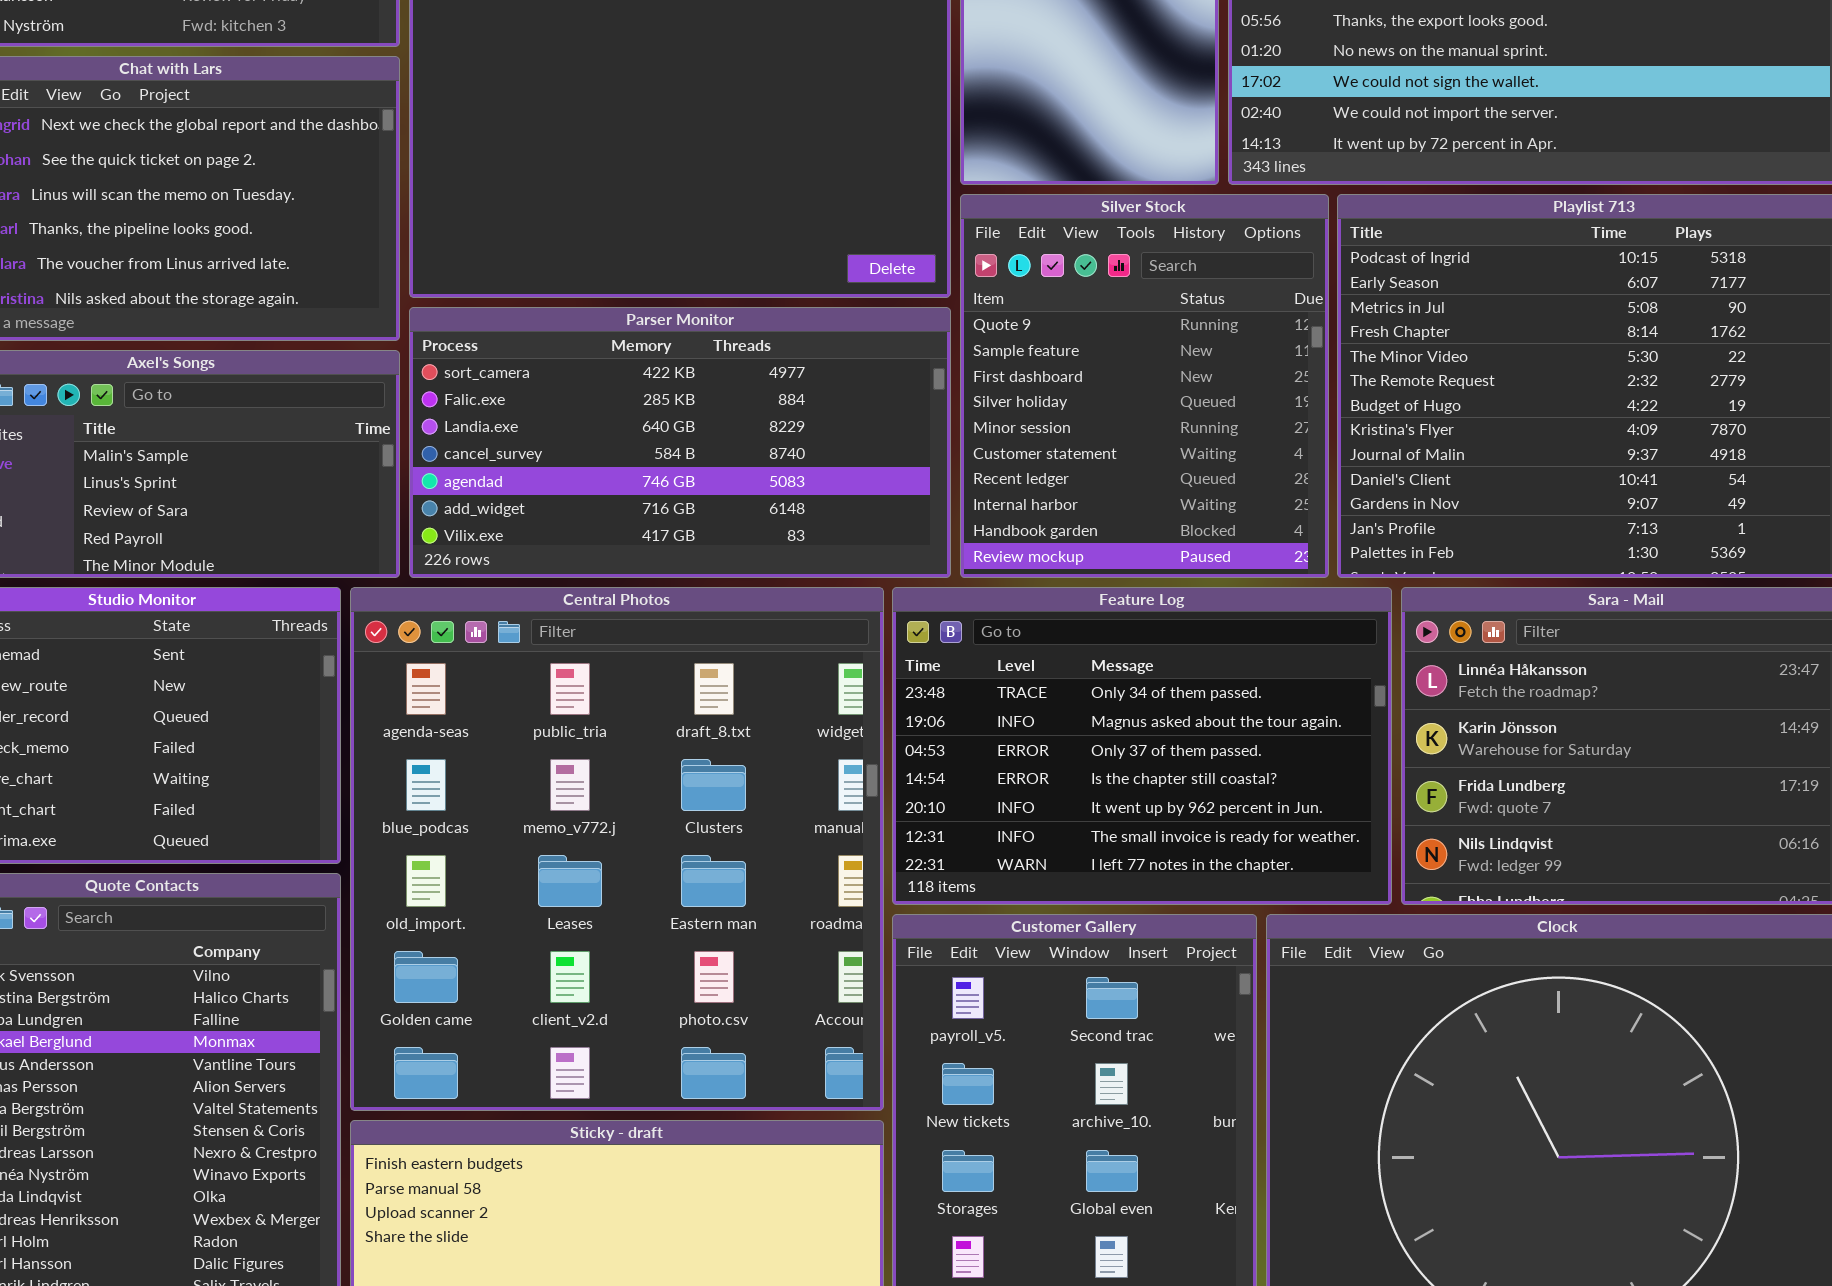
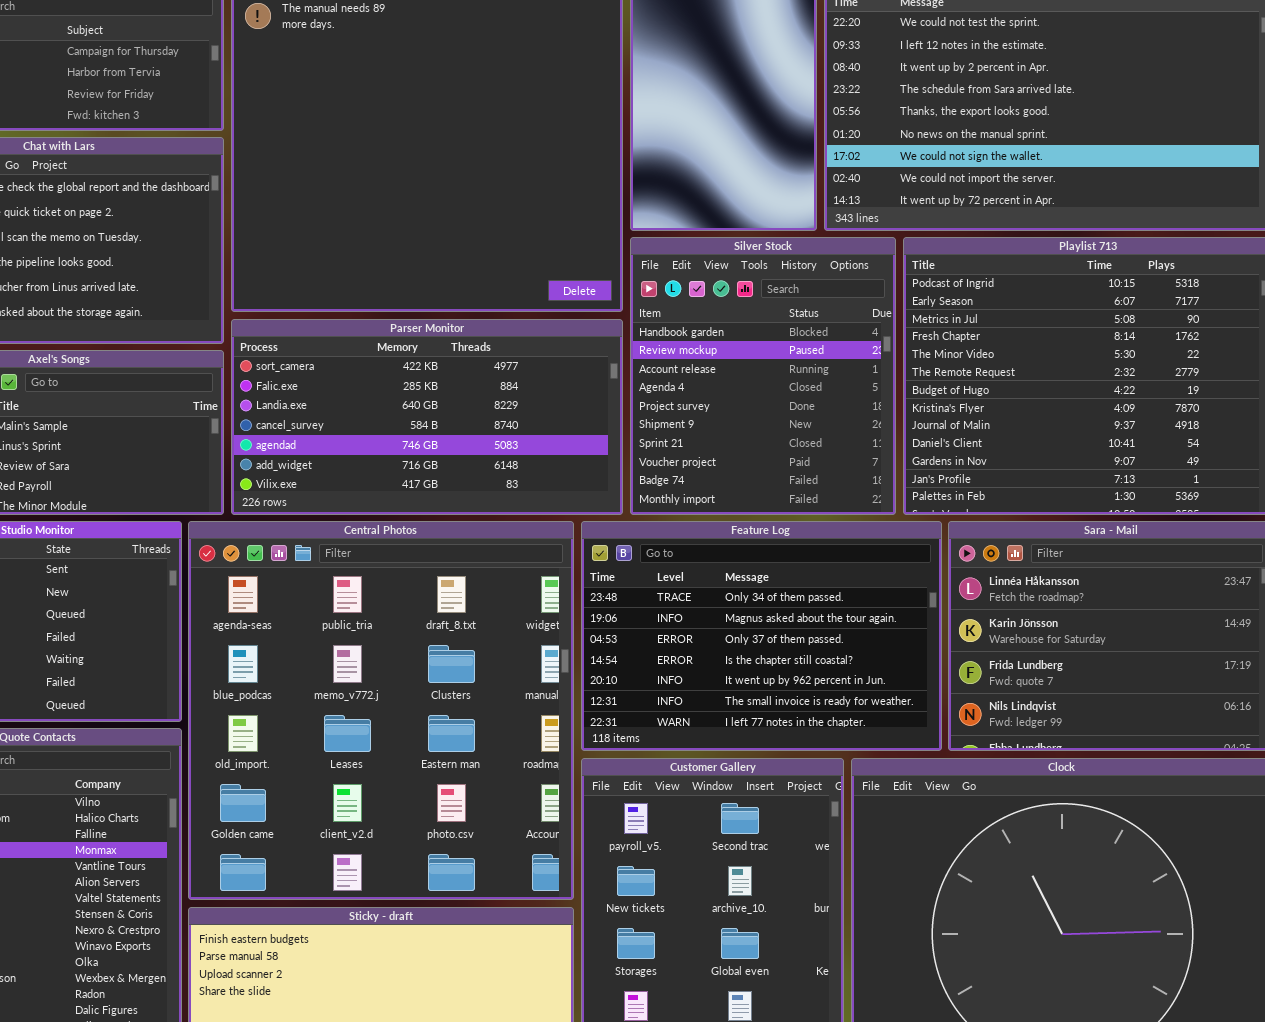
Silver Stock: [960,194,1329,578] -> [630,237,896,515], scrolled down 8 rows

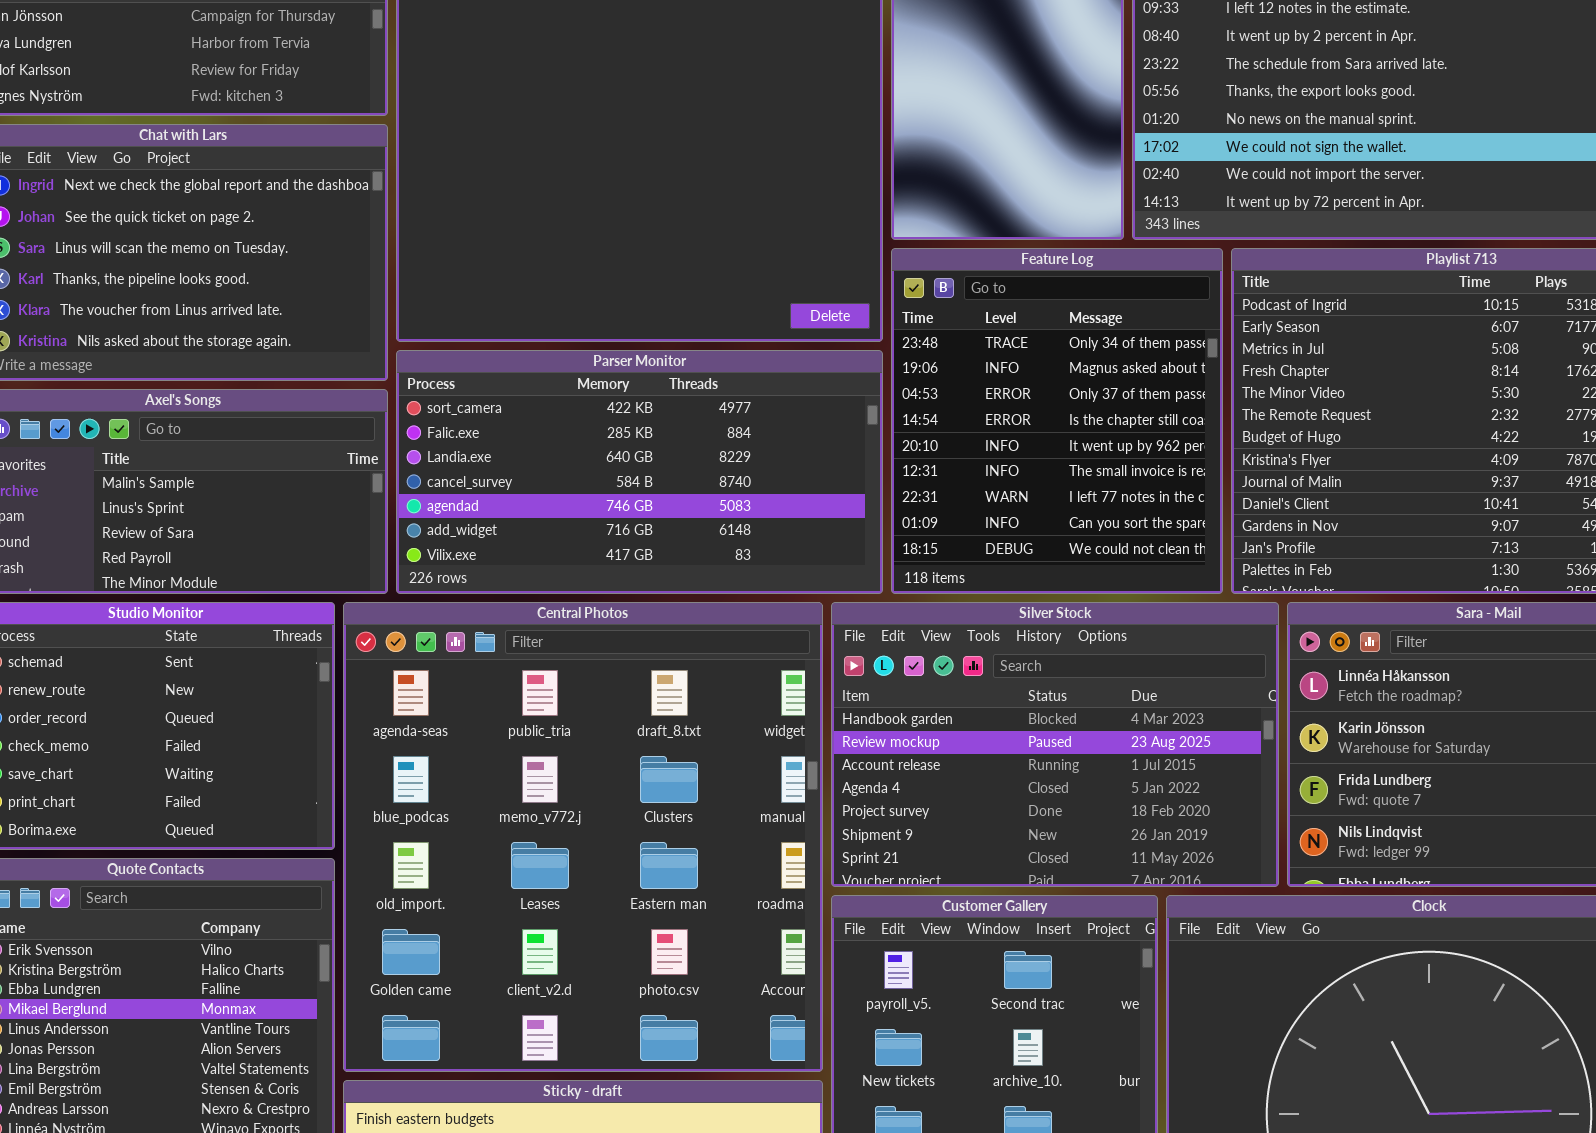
Silver Stock: [630,237,896,515] -> [831,602,1279,887], moved, resized
Feature Log: [581,521,942,751] -> [891,248,1223,594], moved, resized

